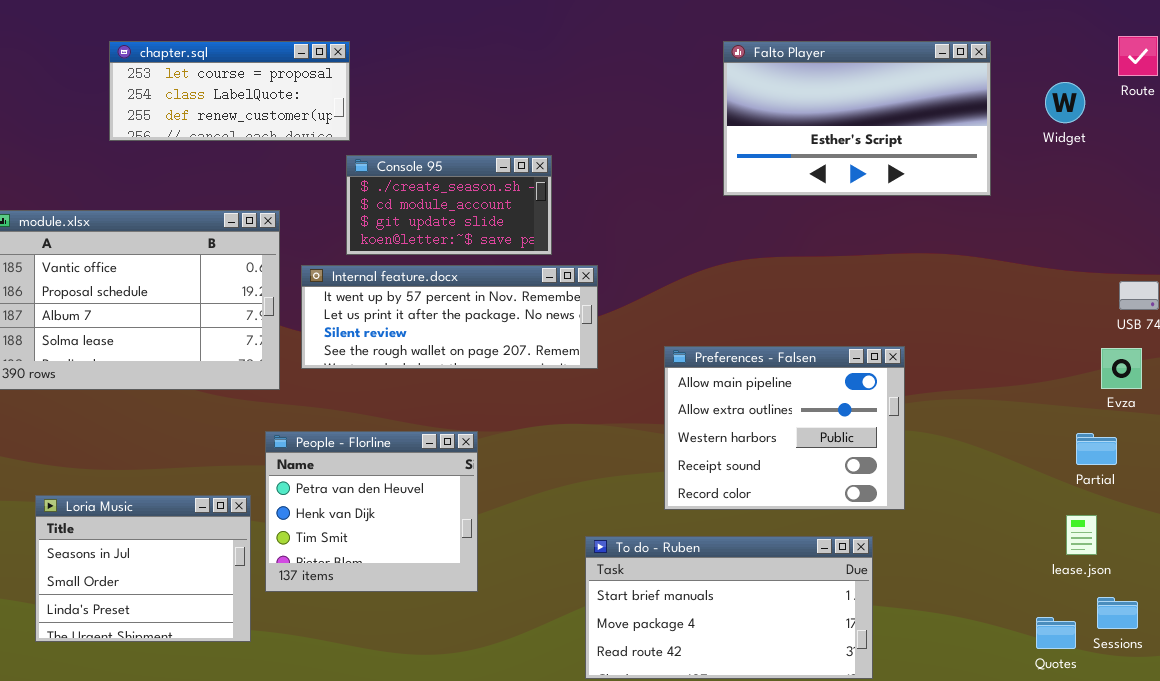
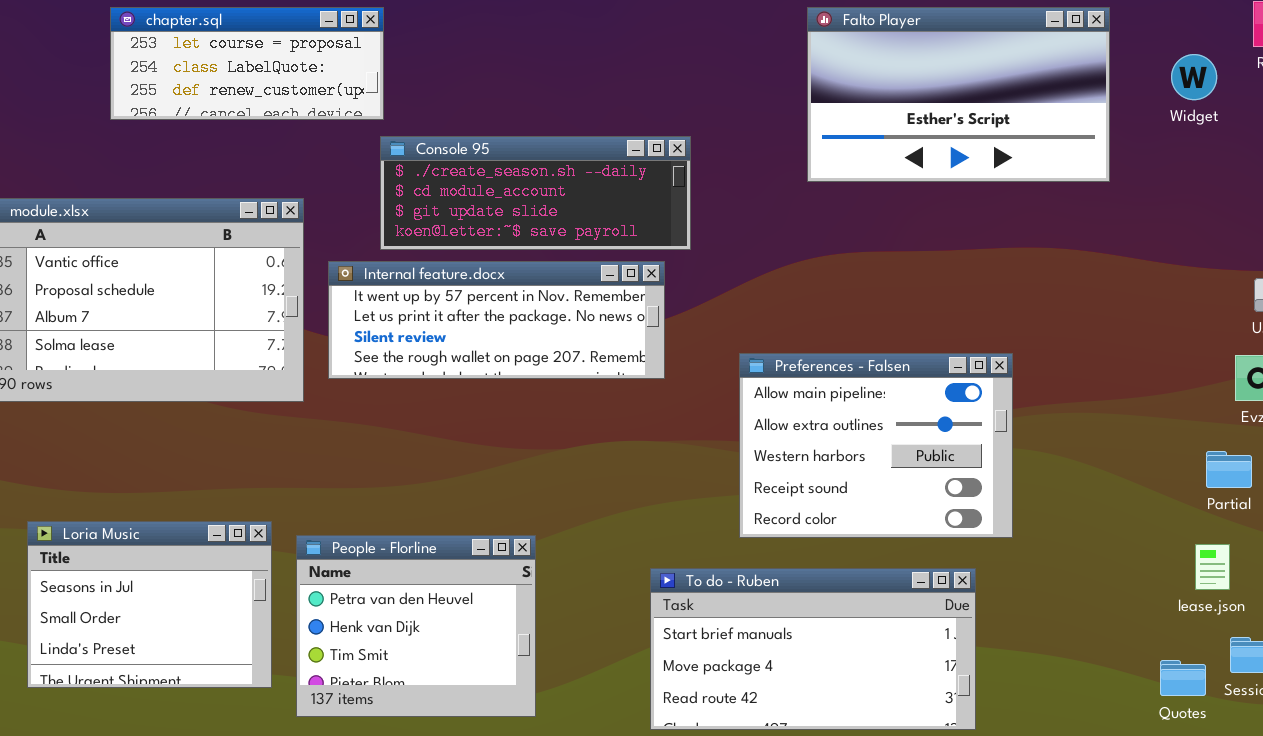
Console 95: [346,155,552,255] -> [380,136,691,250], resized
People - Florline: [265,431,478,592] -> [296,535,536,717], moved

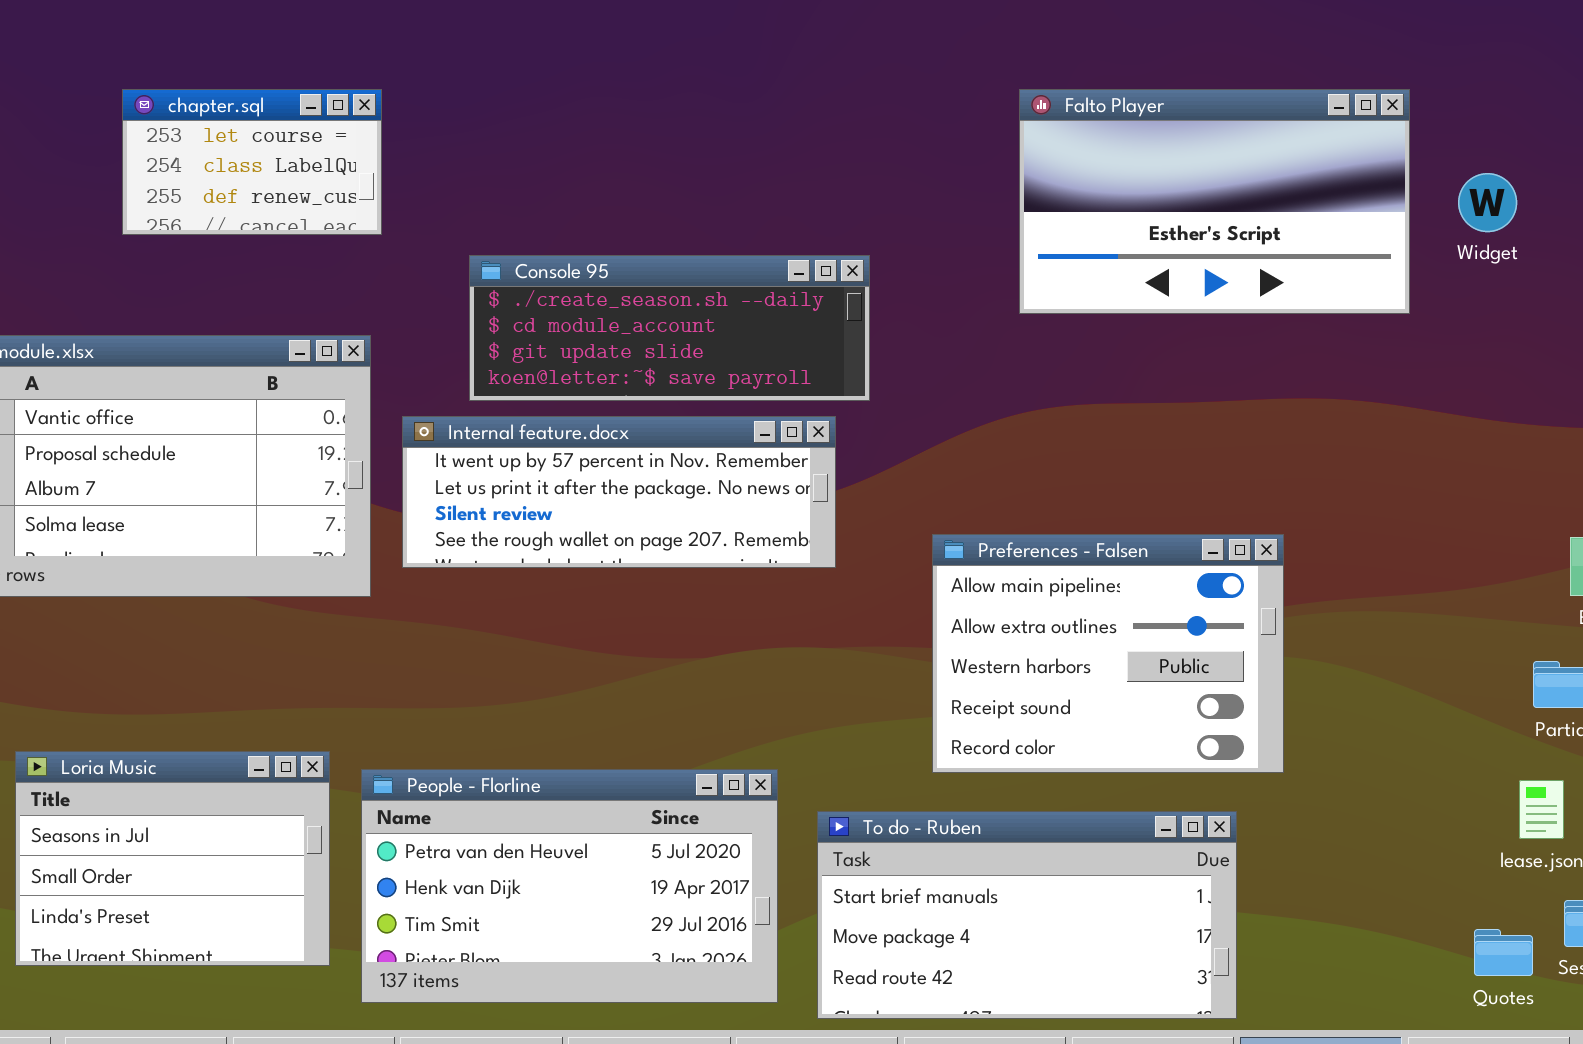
chapter.sql: [110,7,384,120] -> [122,89,382,235], resized
Widget: [1171,54,1217,100] -> [1458,173,1517,232], moved
People - Florline: [296,535,536,717] -> [361,769,778,1003], resized

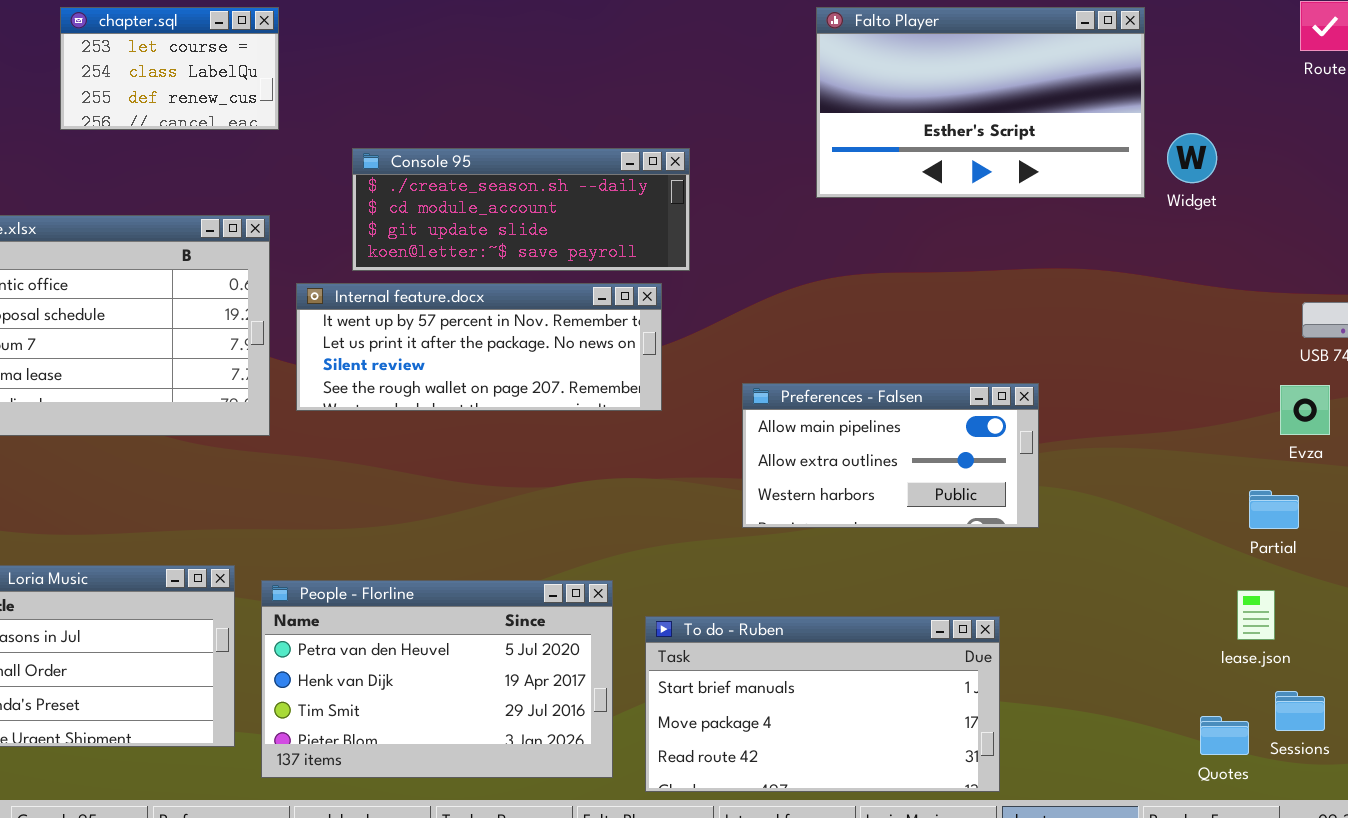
Widget: [1458,173,1517,232] -> [1167,133,1217,183], moved
Preferences - Falsen: [932,534,1284,773] -> [742,383,1039,528], resized

